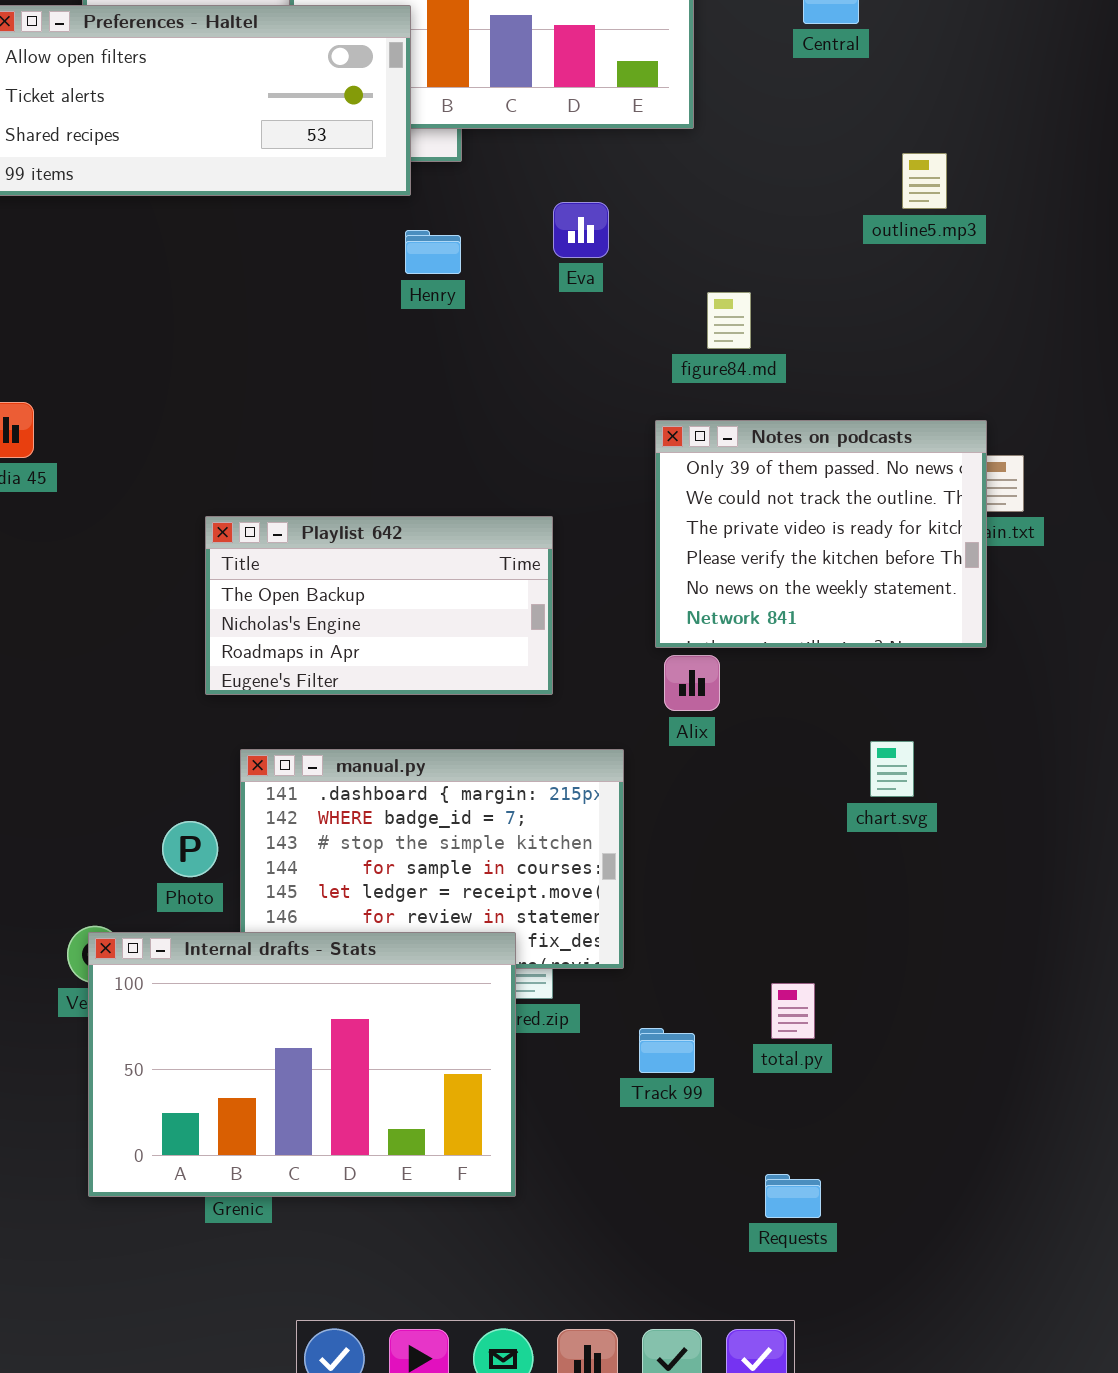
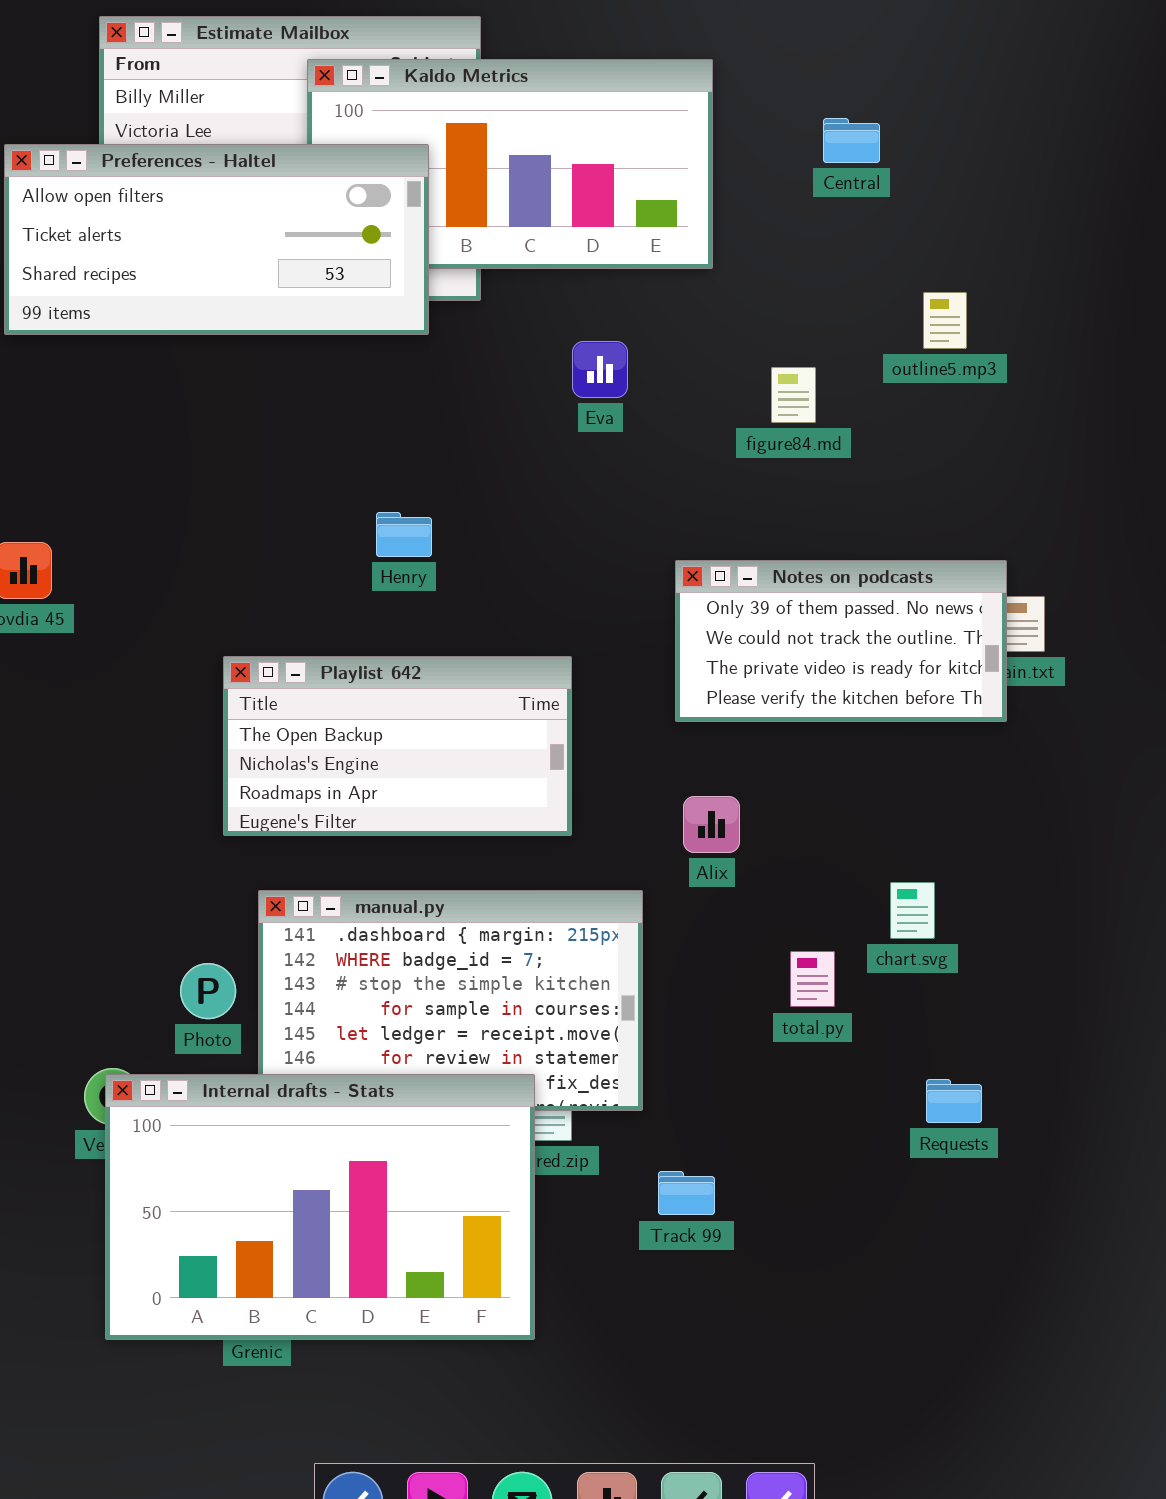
Henry: [405,230,461,274] -> [376,512,432,557], moved
figure84.md: [707,292,751,349] -> [771,367,816,423], moved
Notes on podcasts: [655,420,987,648] -> [675,560,1007,722], resized
total.py: [771,983,815,1039] -> [790,951,835,1007], moved
Requests: [765,1174,821,1218] -> [926,1079,982,1123], moved

